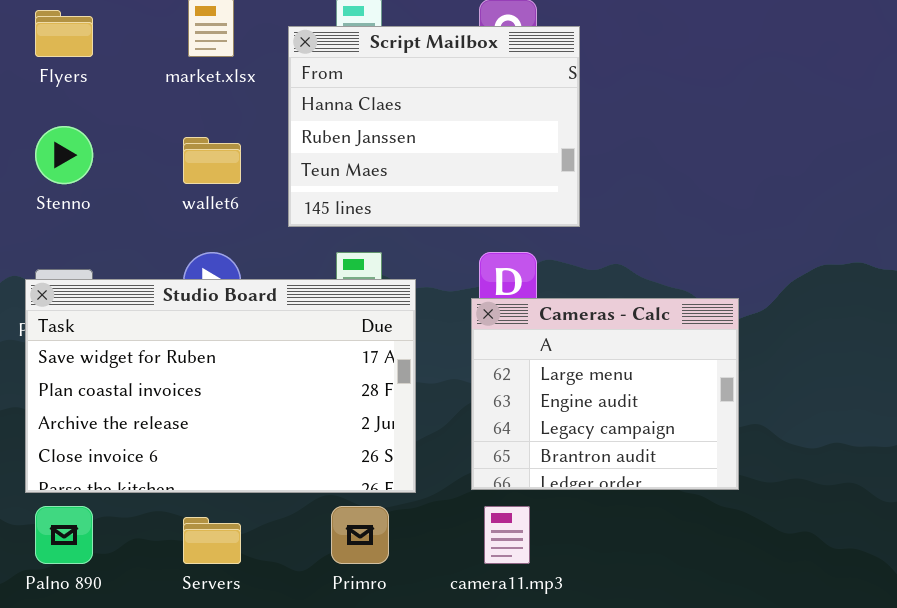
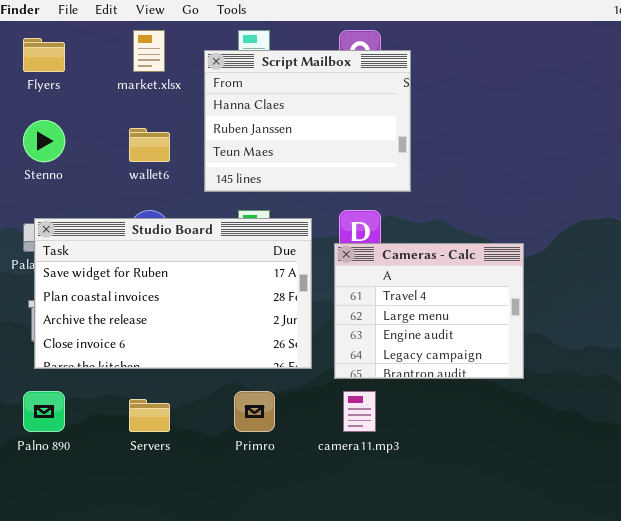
Studio Board: [25,279,416,493] -> [34,218,312,369], moved
Cameras - Calc: [471,298,739,490] -> [334,243,524,379], scrolled up 1 row

